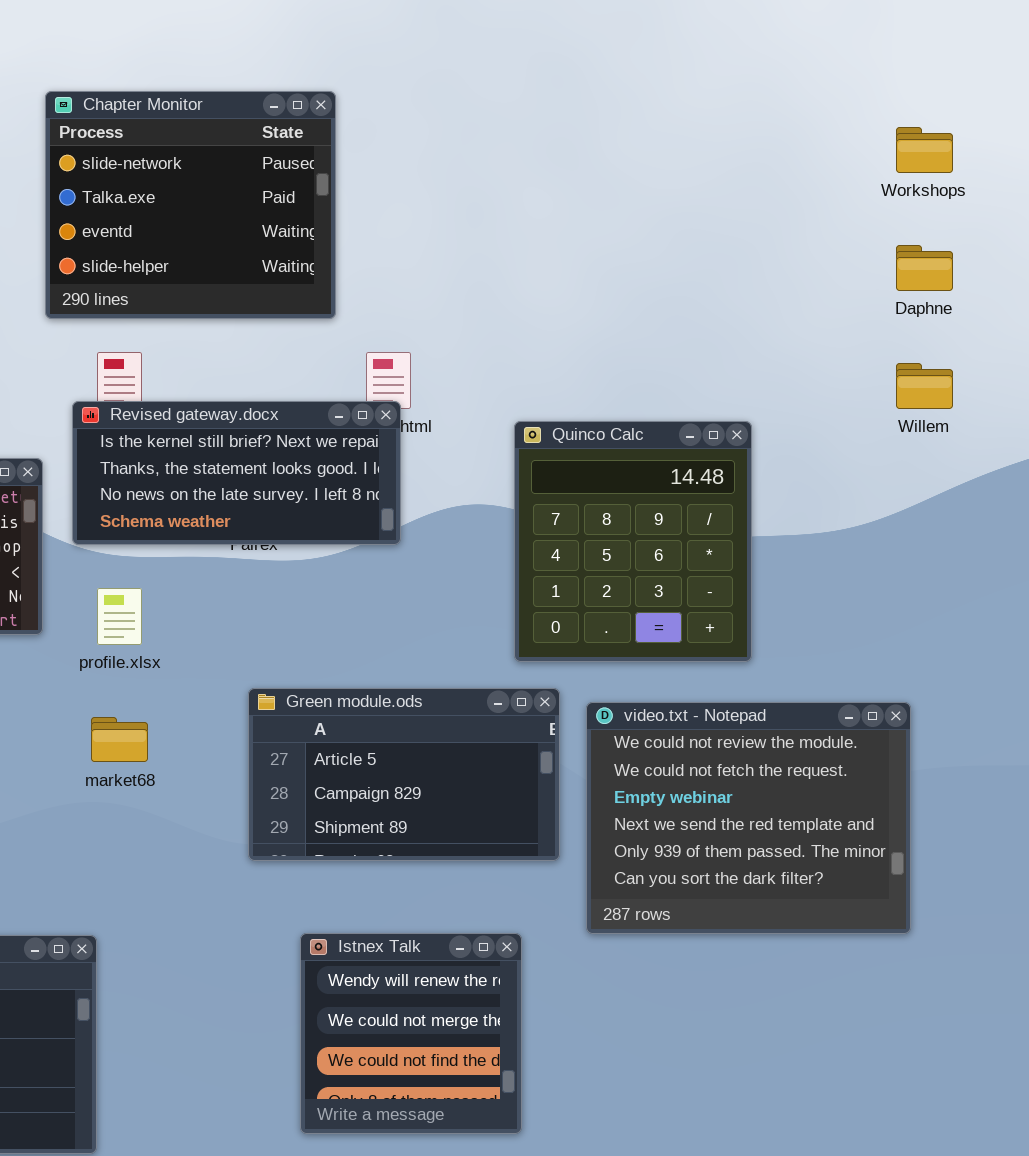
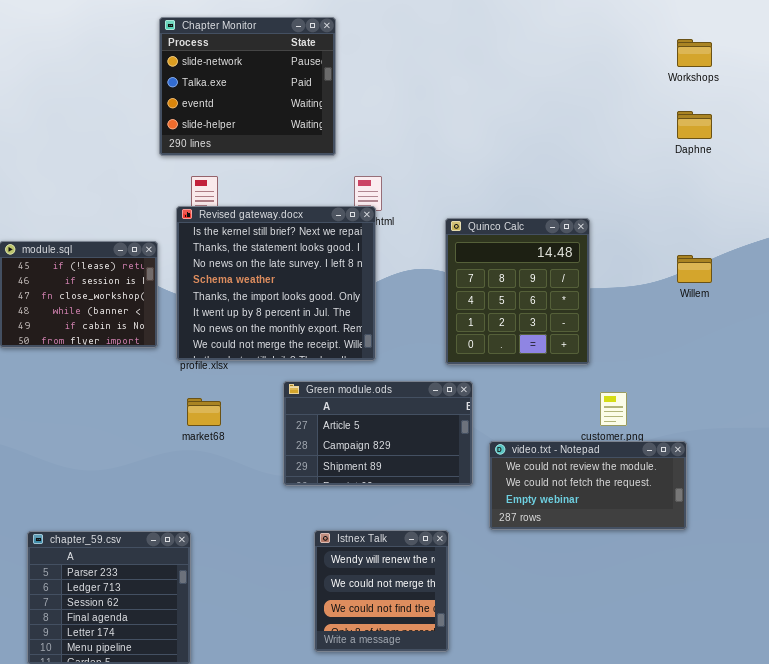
Willem: [896,363,953,409] -> [677,255,712,283], moved
Revised gateway.docx: [72,401,401,545] -> [176,206,376,361], resized
video.txt - Notepad: [586,702,911,934] -> [489,441,687,530], resized

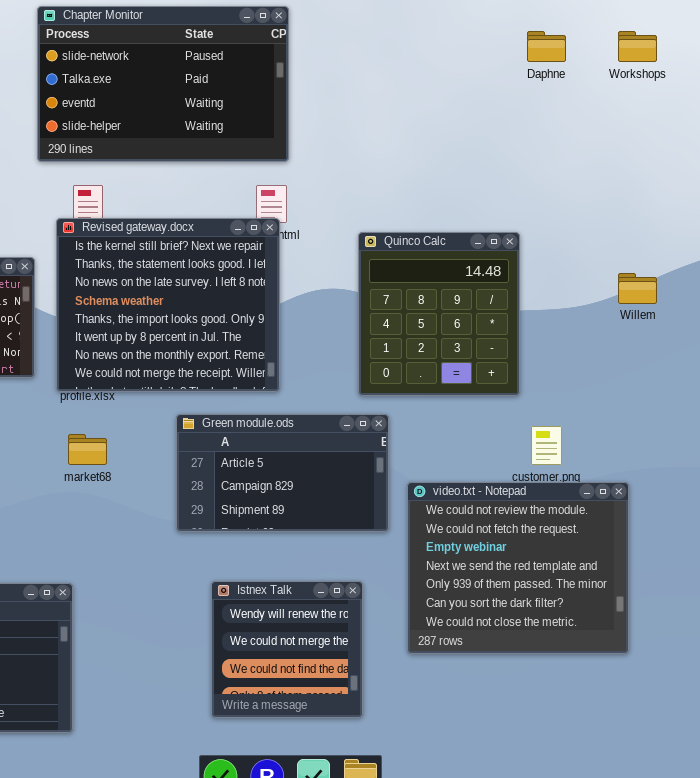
Chapter Monitor: [159,17,336,156] -> [37,6,289,162], resized
Daphne: [677,111,712,139] -> [527,31,566,62], moved
video.txt - Notepad: [489,441,687,530] -> [407,482,629,654], resized

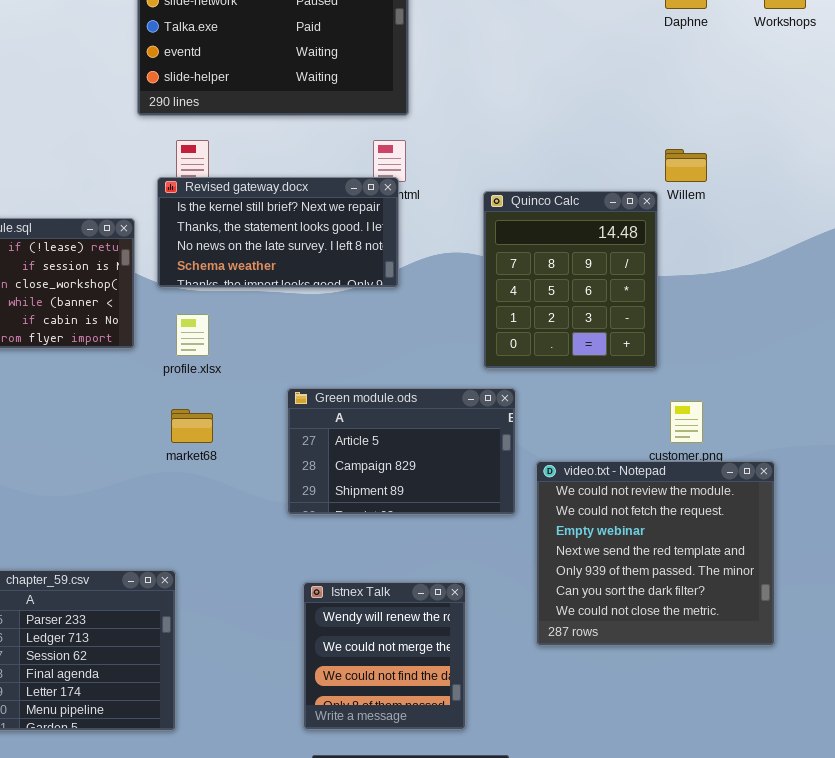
Revised gateway.docx: [56,218,280,392] -> [157,177,399,288], resized
Willem: [618,273,657,304] -> [665,149,707,182], moved
Istnex Talk: [211,581,363,718] -> [303,582,466,730], moved

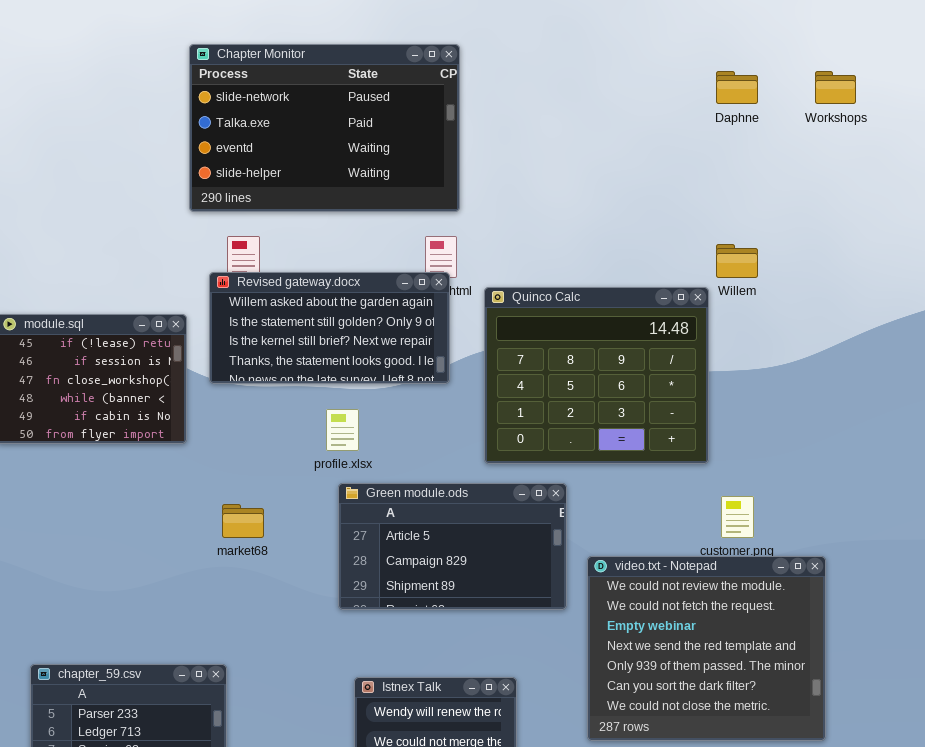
Revised gateway.docx: [157,177,399,288] -> [209,272,450,384], scrolled up 2 rows
Quinco Calc: [483,191,658,369] -> [484,287,709,464], resized
profile.xlsx: [176,314,209,356] -> [326,409,359,451], moved

